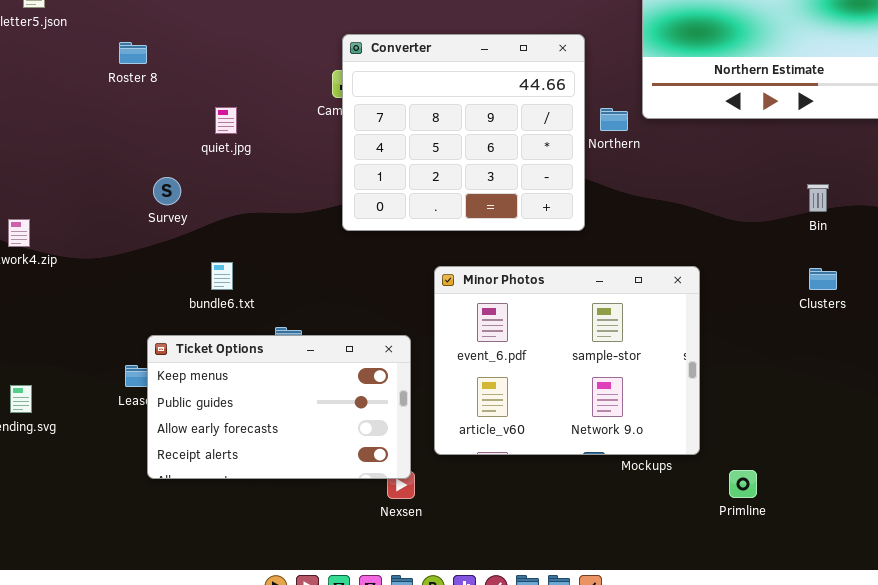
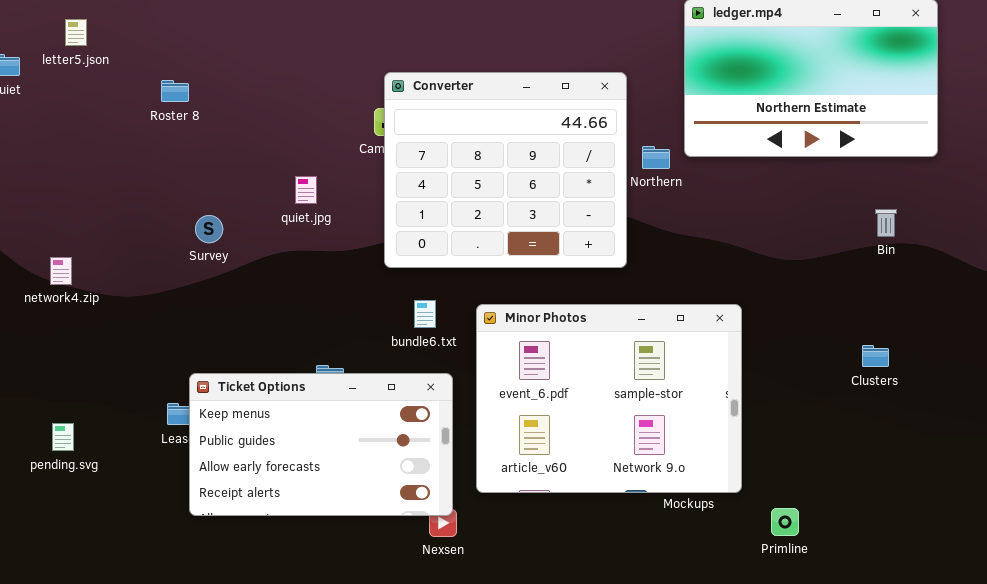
quiet.jpg: [215,107,237,134] -> [295,176,317,204], moved
Bin: [807,184,829,212] -> [875,209,897,237], moved
bundle6.txt: [211,262,233,290] -> [414,300,436,328], moved
Clusters: [809,268,837,290] -> [862,345,889,367], moved

